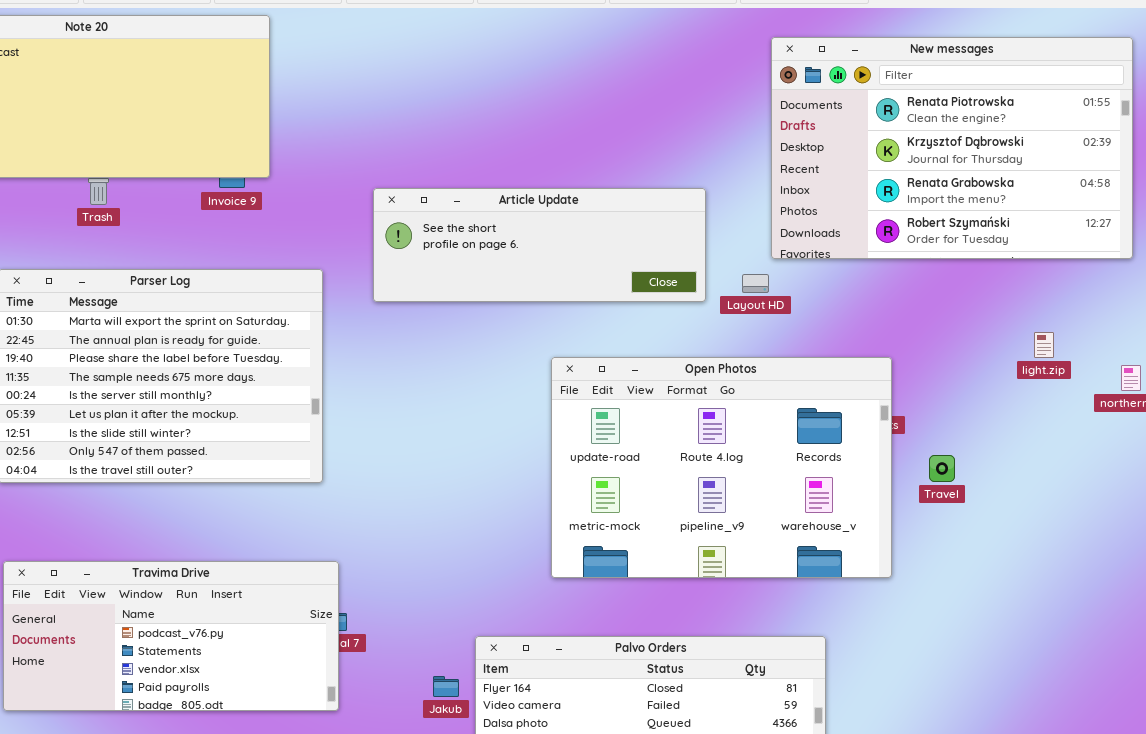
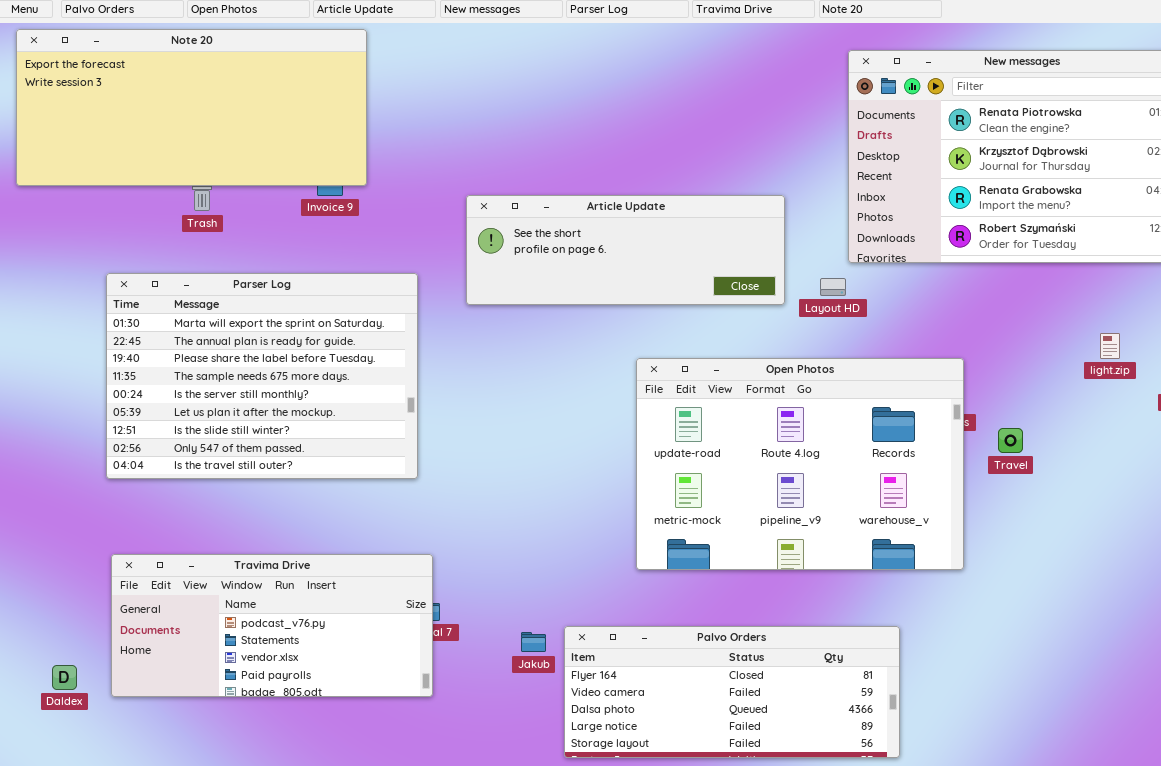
Travel: [929,455,955,482] -> [998,428,1023,453], moved
Jakub: [433,676,459,697] -> [521,632,546,652], moved

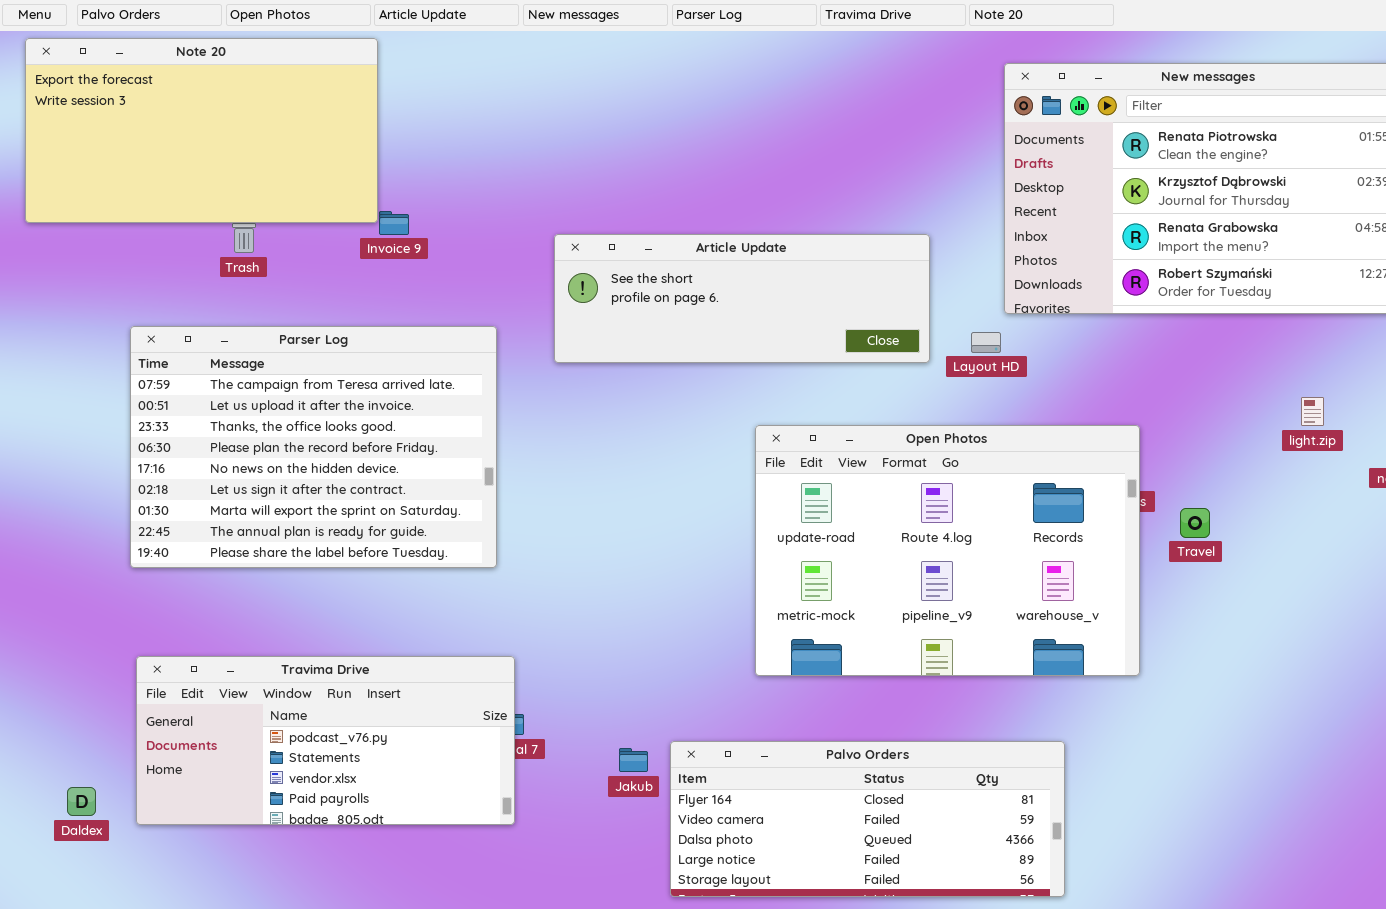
Note 20: [16,29,367,186] -> [25,38,378,223], resized
Parser Log: [106,273,418,479] -> [130,326,497,568], scrolled up 6 rows

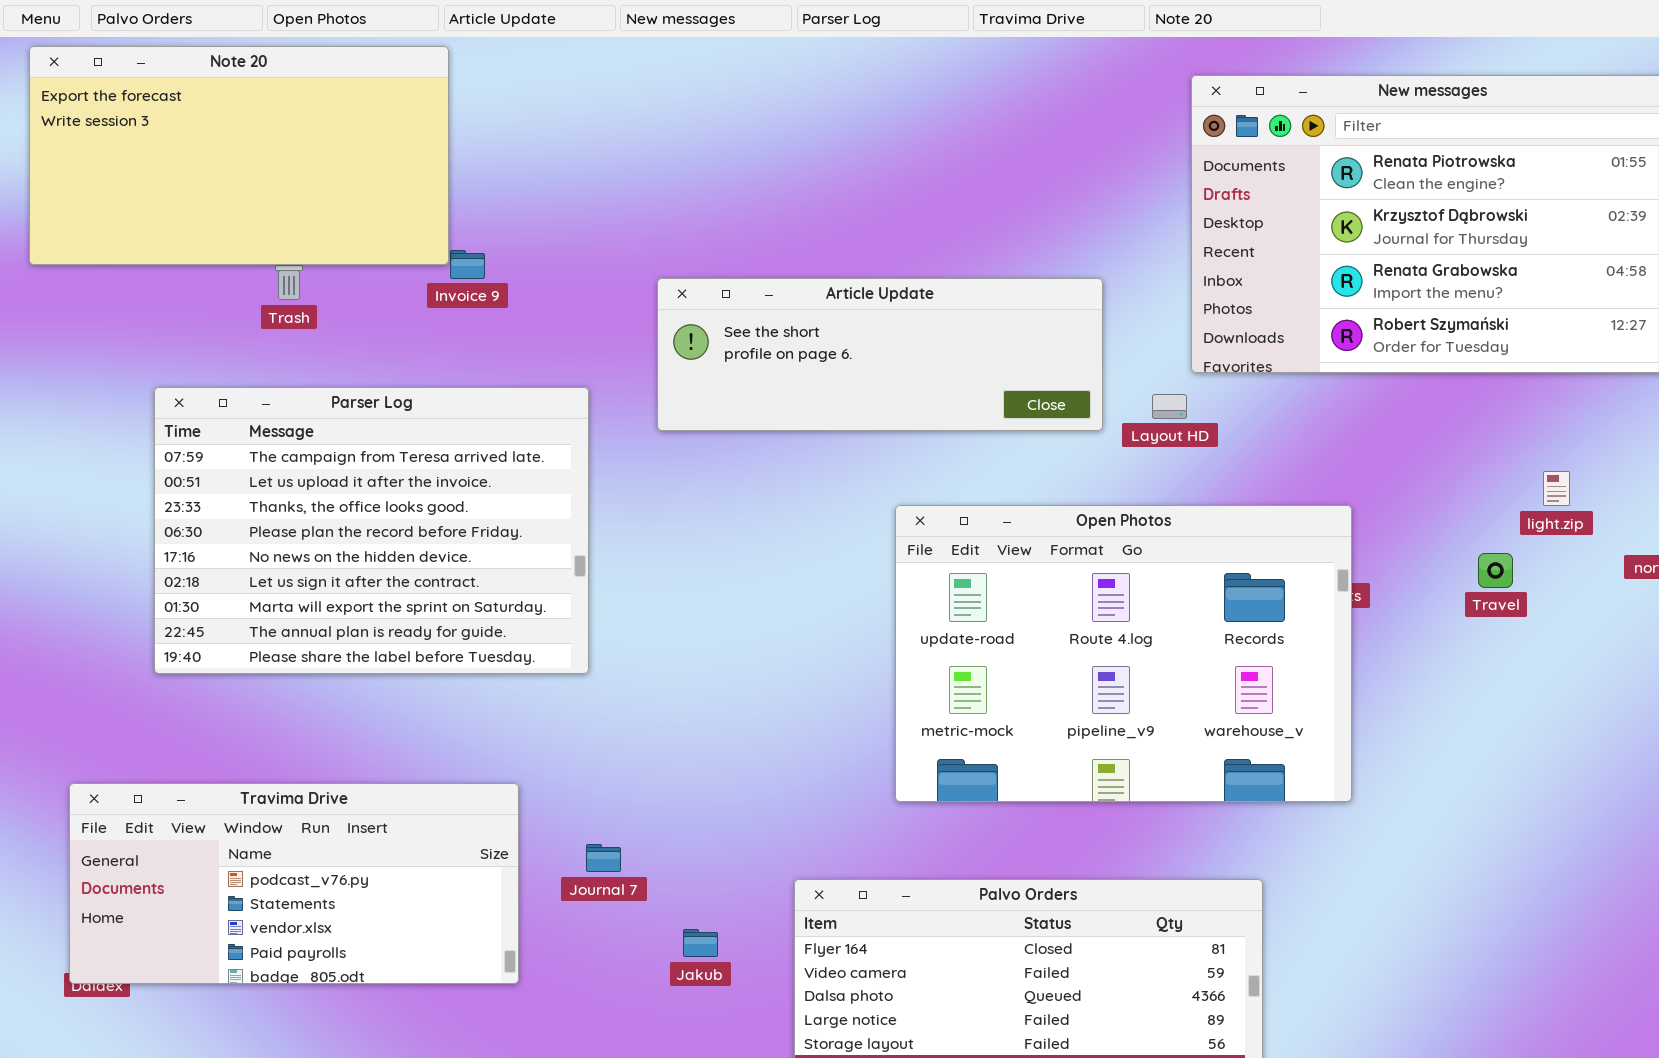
Travel: [1180,508,1210,538] -> [1478,553,1513,588], moved
Travima Drive: [136,656,515,825] -> [69,783,519,984], moved
Jakub: [619,748,648,772] -> [683,929,718,957], moved

